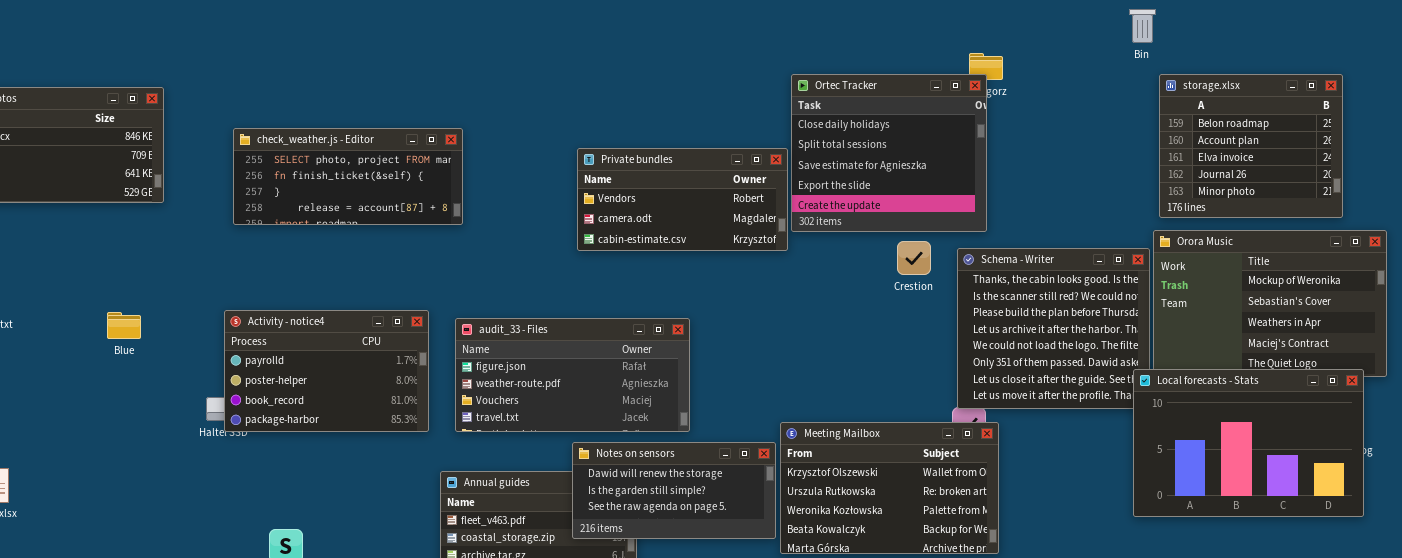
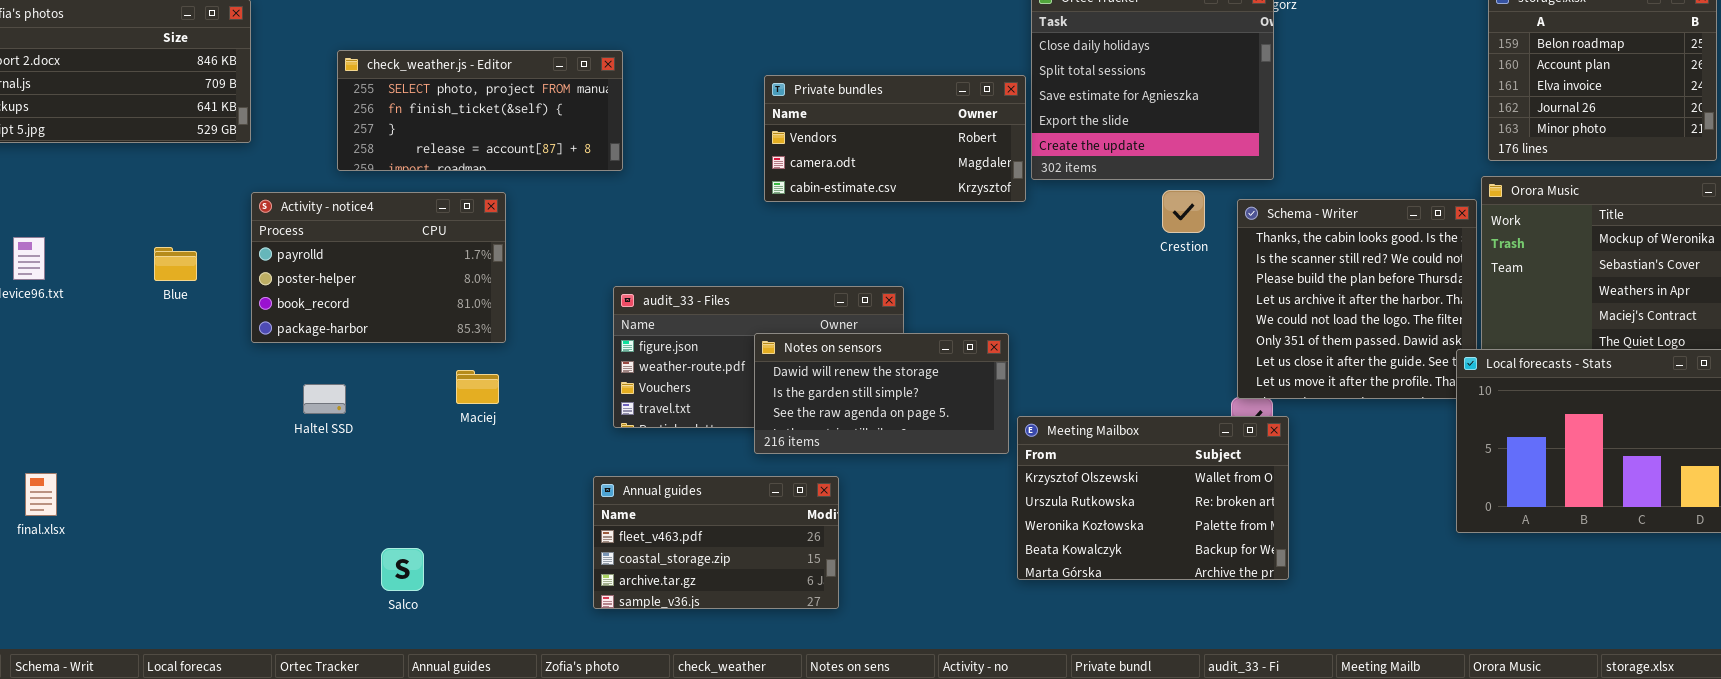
Activity - notice4: [224,310,429,432] -> [251,192,506,343], moved
Blue: [107,312,141,339] -> [154,247,197,281], moved
Notes on sensors: [572,442,776,539] -> [754,333,1009,454], moved

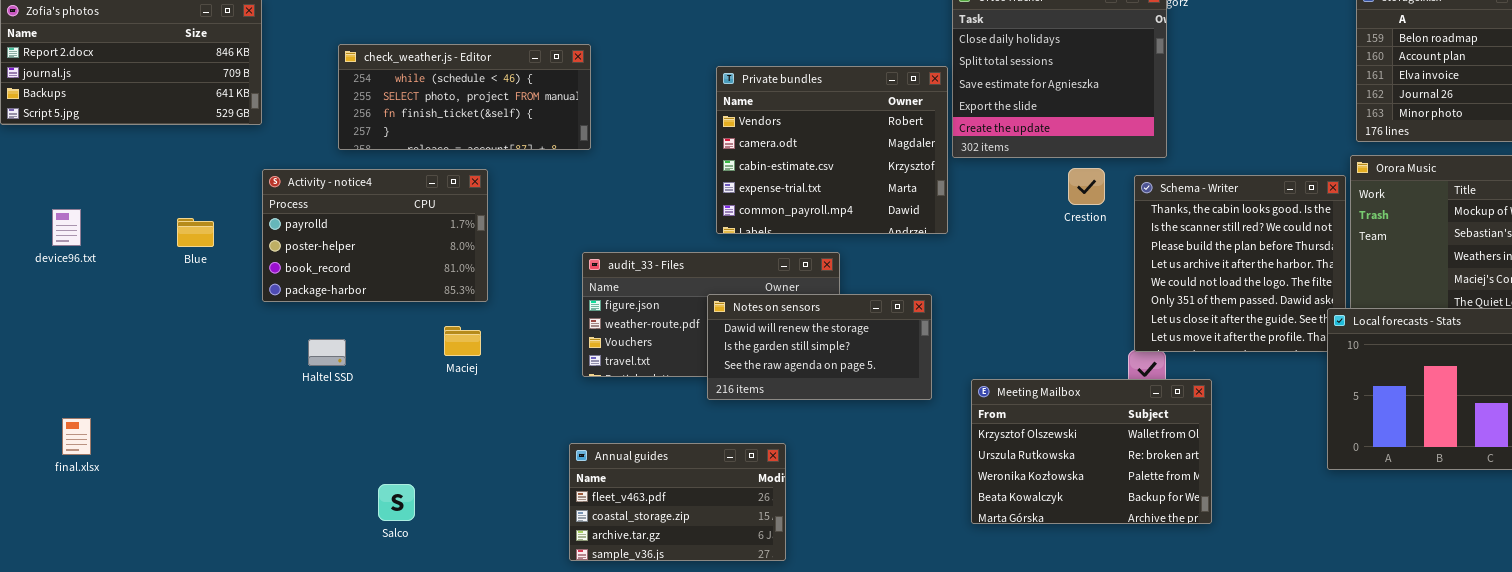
check_weather.js - Editor: [337,50,623,171] -> [338,44,591,150], scrolled up 1 row
Private bundles: [764,75,1026,202] -> [716,66,948,234], resized
Meeting Mailbox: [1017,416,1289,580] -> [971,379,1212,524], moved
Annual guides: [593,476,839,609] -> [569,443,786,561], moved

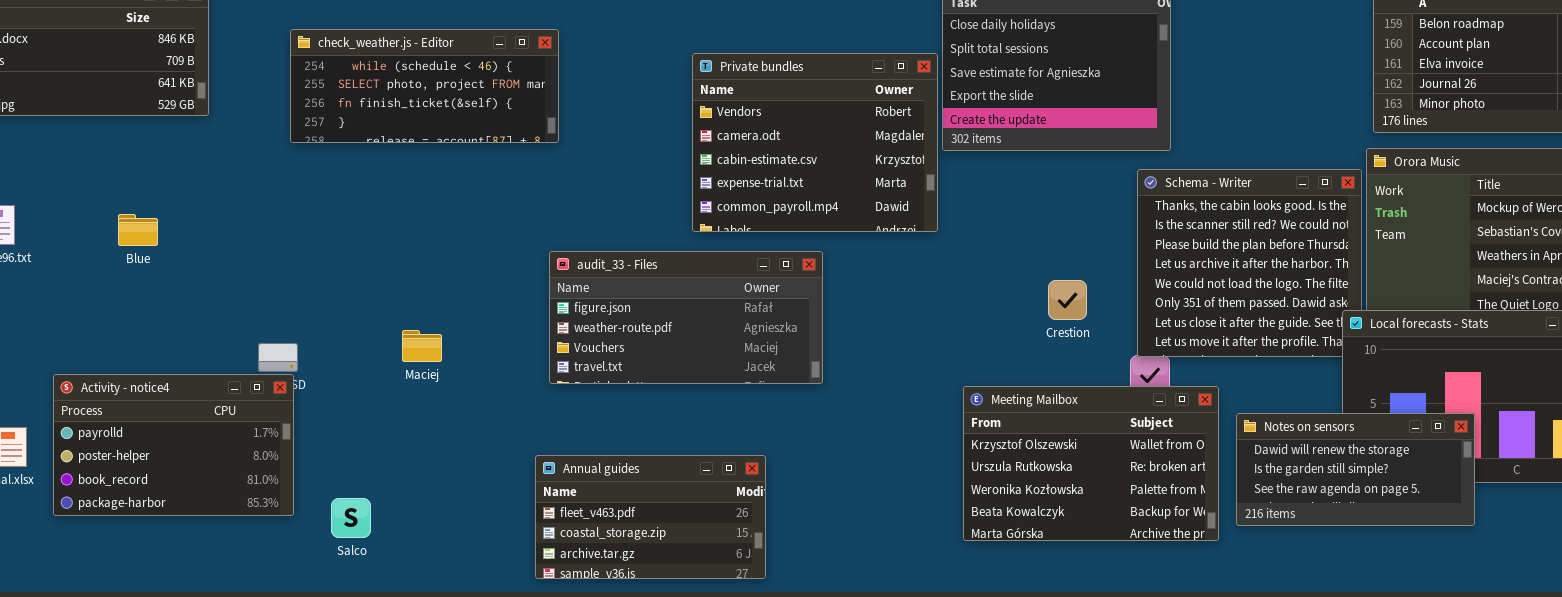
Crestion: [1068,168,1105,205] -> [1048,280,1087,320], moved
Activity - notice4: [262,169,488,302] -> [53,374,294,516], moved
Notes on sensors: [707,294,932,400] -> [1236,413,1475,526], moved

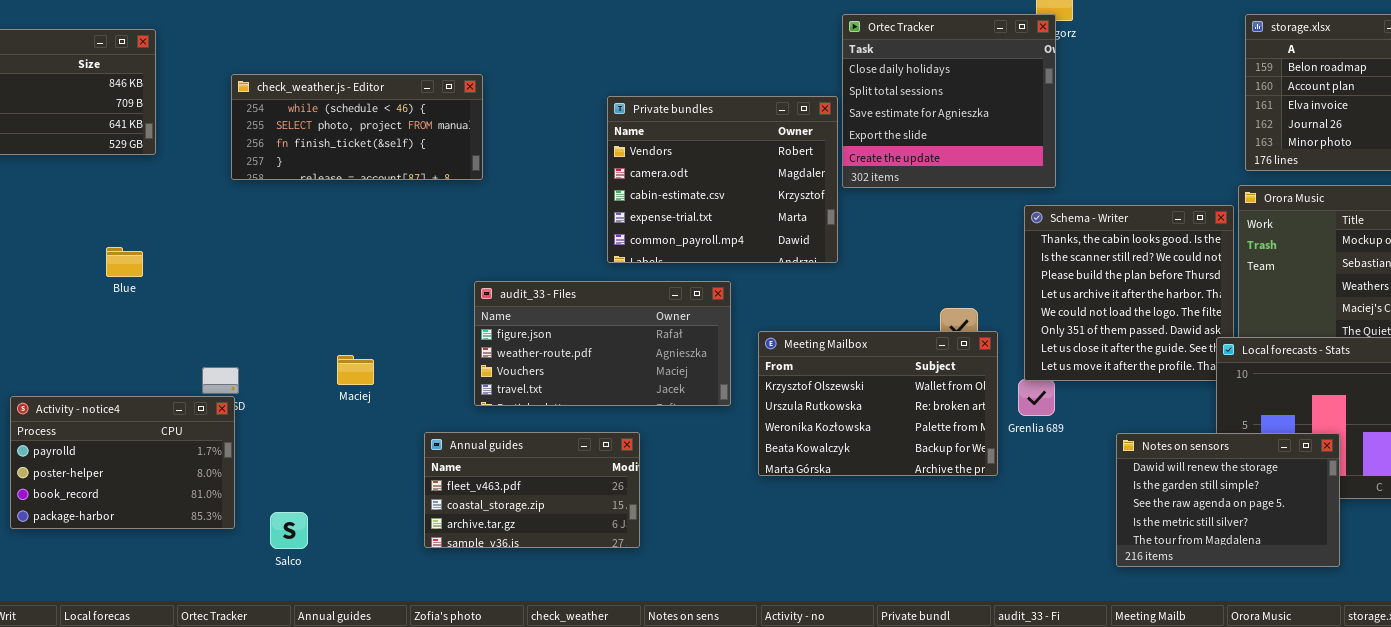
Blue: [118,214,158,246] -> [106,247,143,277], moved
Meeting Mailbox: [963,386,1219,541] -> [758,331,998,476], moved
Notes on sensors: [1236,413,1475,526] -> [1116,433,1340,567], resized
Annual guides: [535,455,766,579] -> [424,432,640,548], moved

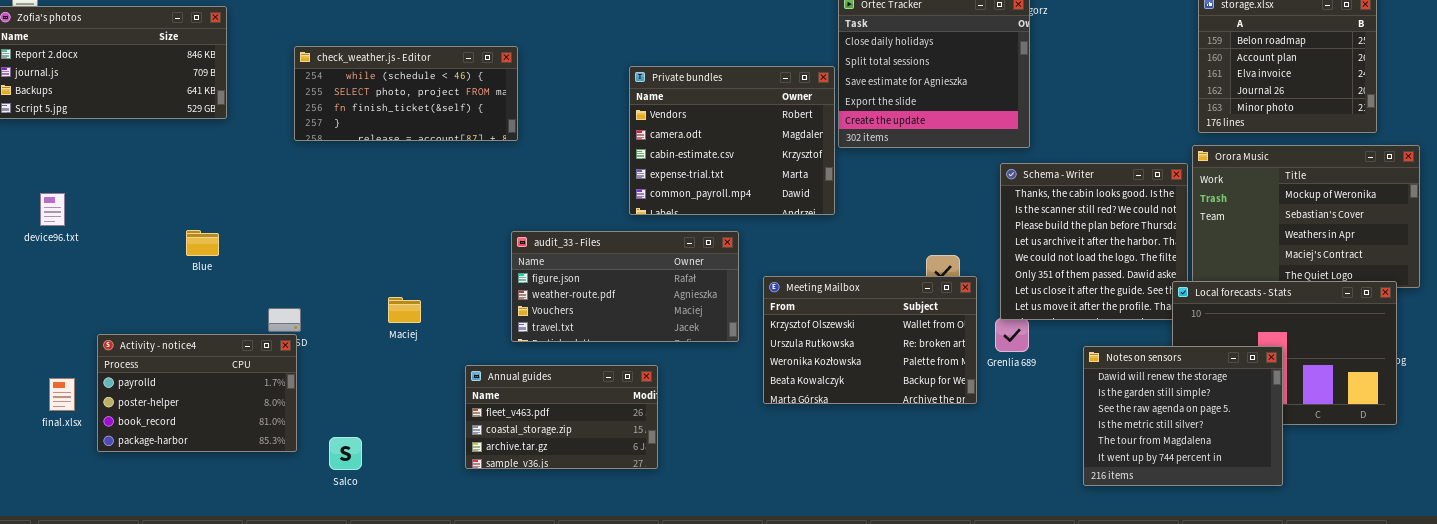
Blue: [106,247,143,277] -> [186,230,219,256], moved
Notes on sensors: [1116,433,1340,567] -> [1083,346,1283,486], resized

